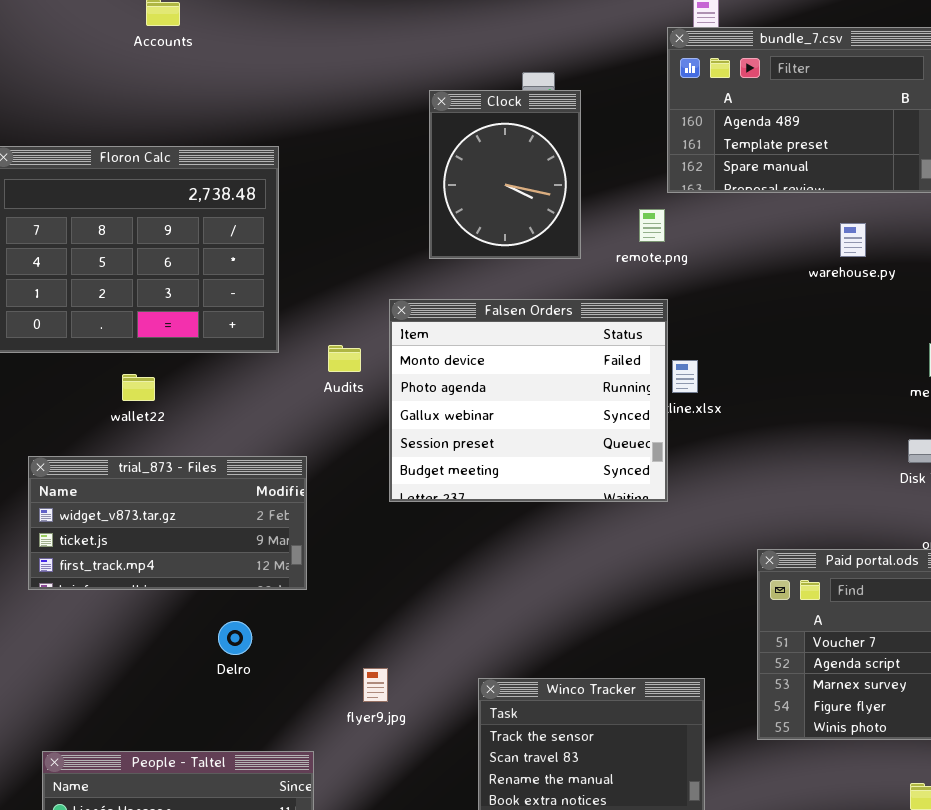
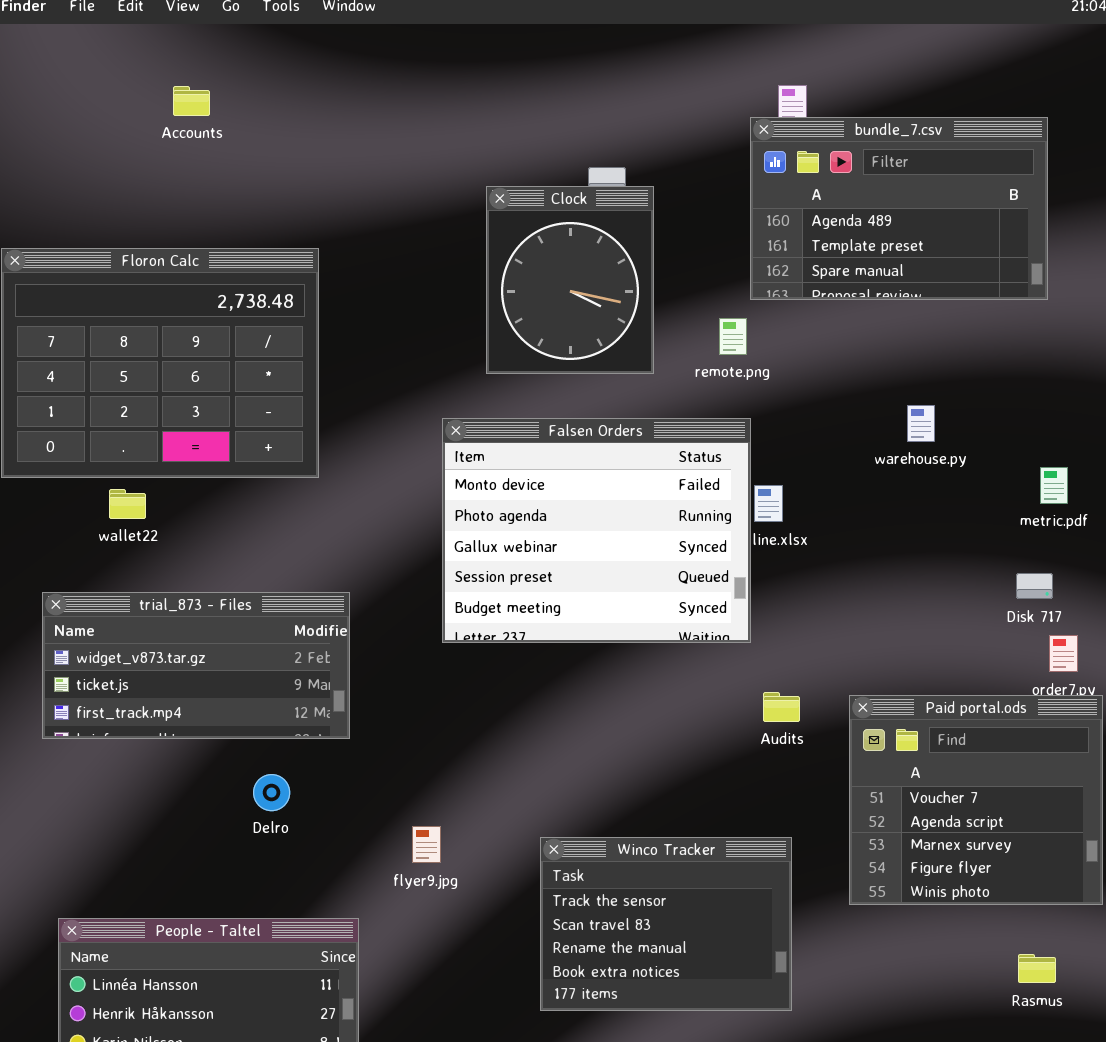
warehouse.py: [840,223,866,257] -> [907,405,935,442], moved
Audits: [328,345,361,372] -> [763,692,800,722], moved
wallet22: [122,374,155,401] -> [109,489,146,519], moved

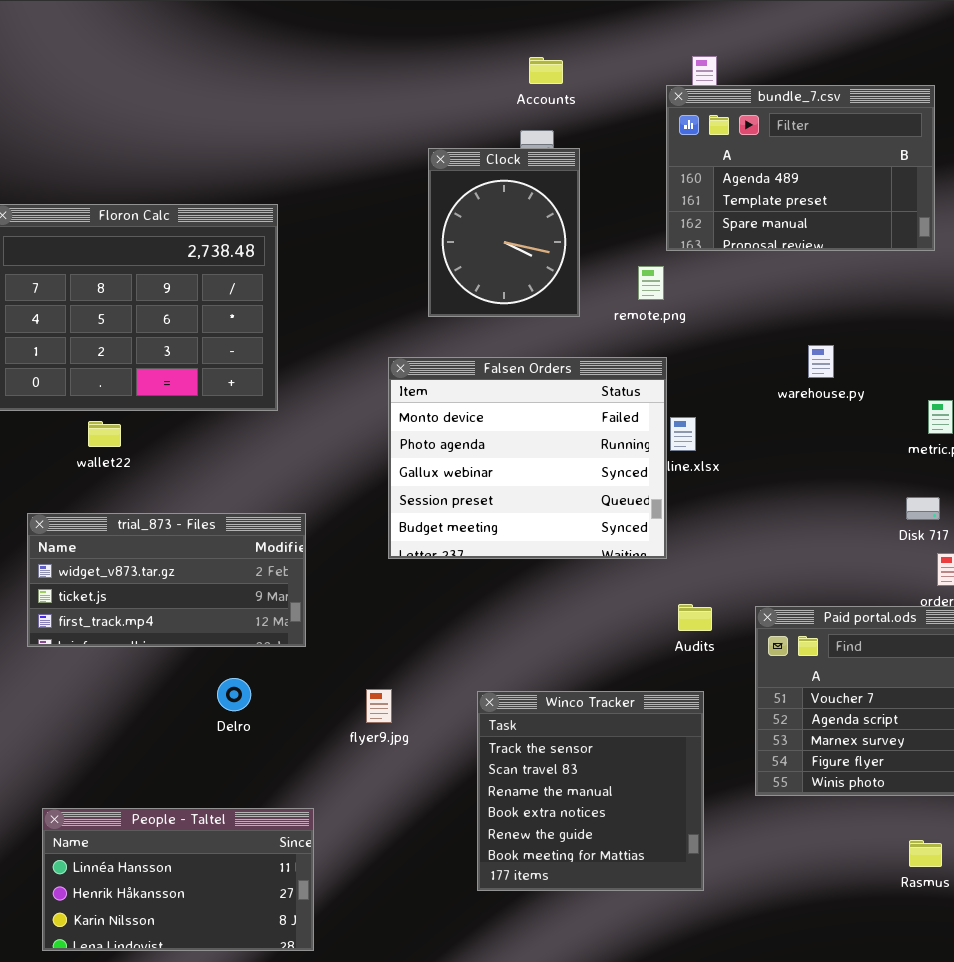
Accounts: [173,86,210,116] -> [529,57,563,84], moved
flyer9.jpg: [412,826,441,863] -> [366,689,392,723], moved
Winco Tracker: [540,837,792,1011] -> [477,691,704,891], resized

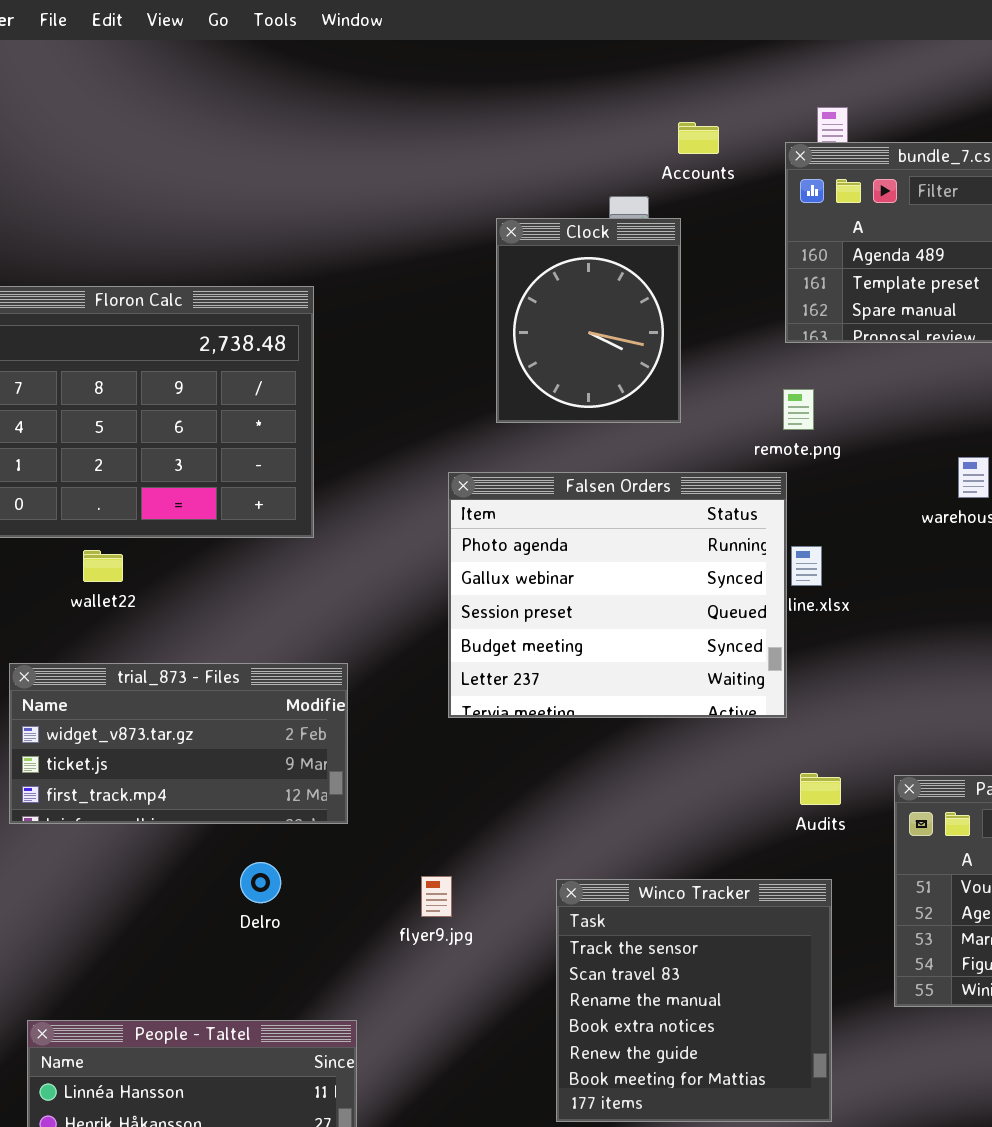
Accounts: [529,57,563,84] -> [678,122,719,154], moved
remote.png: [638,266,664,300] -> [783,389,814,430], moved
Falsen Orders: [388,357,667,559] -> [448,472,787,718], scrolled down 1 row

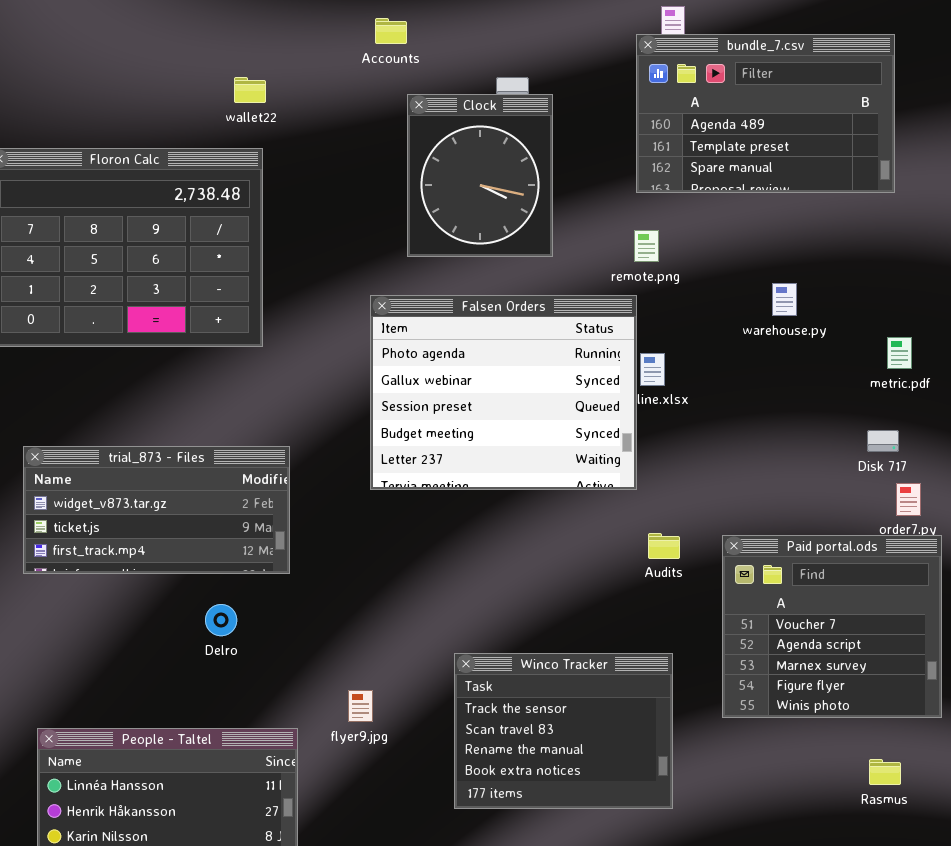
Accounts: [678,122,719,154] -> [375,18,407,44], moved
wallet22: [83,550,123,582] -> [234,77,266,103], moved
flyer9.jpg: [421,876,452,917] -> [348,690,373,722], moved
Winco Tracker: [556,879,832,1122] -> [454,653,673,809], resized

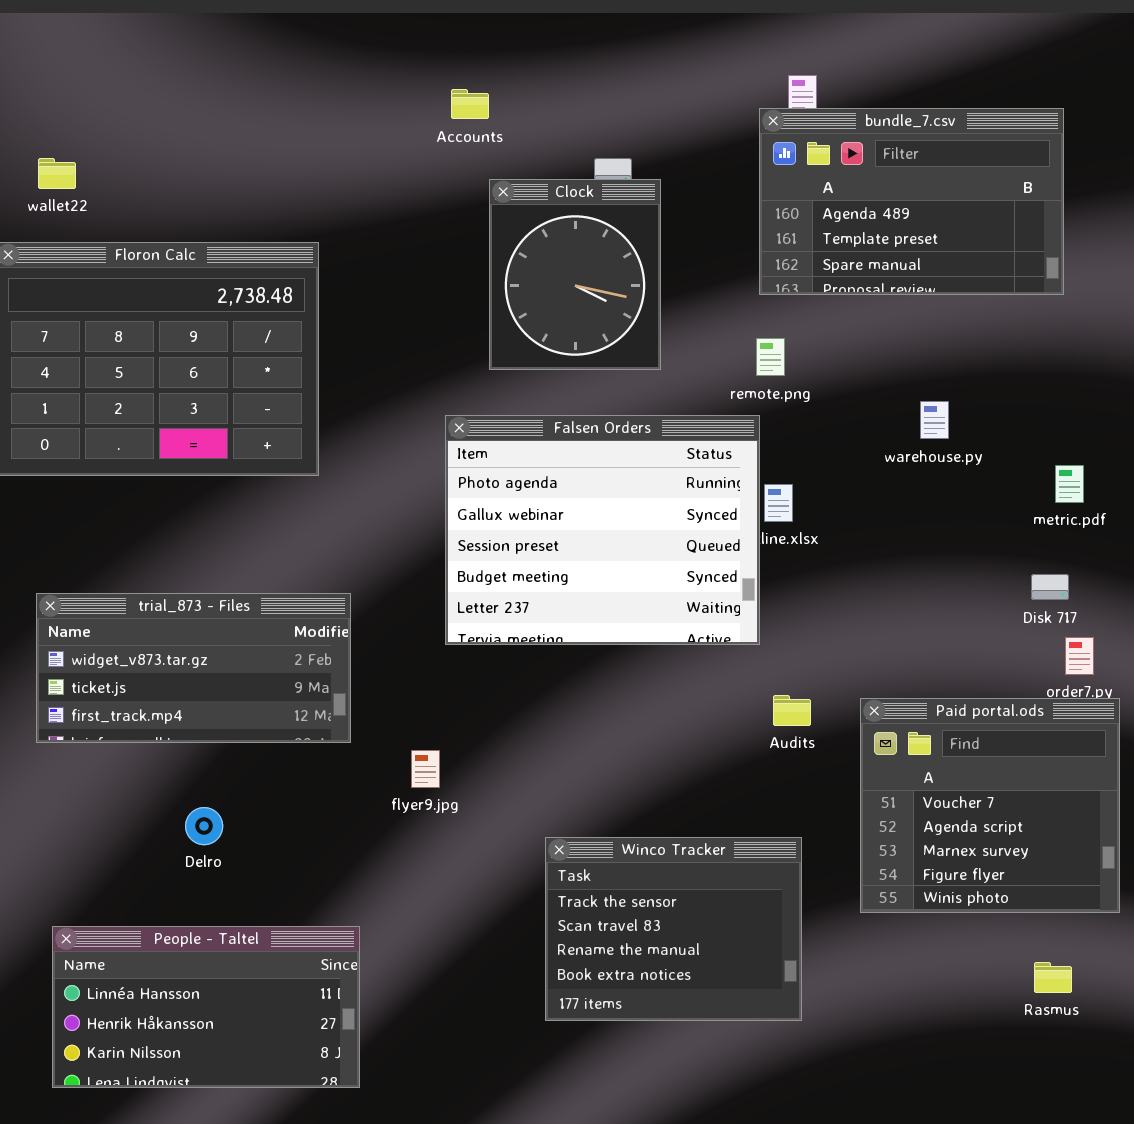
wallet22: [234,77,266,103] -> [38,158,76,189], moved
Delro: [205,604,237,636] -> [185,807,223,845], moved
flyer9.jpg: [348,690,373,722] -> [411,750,440,788], moved

